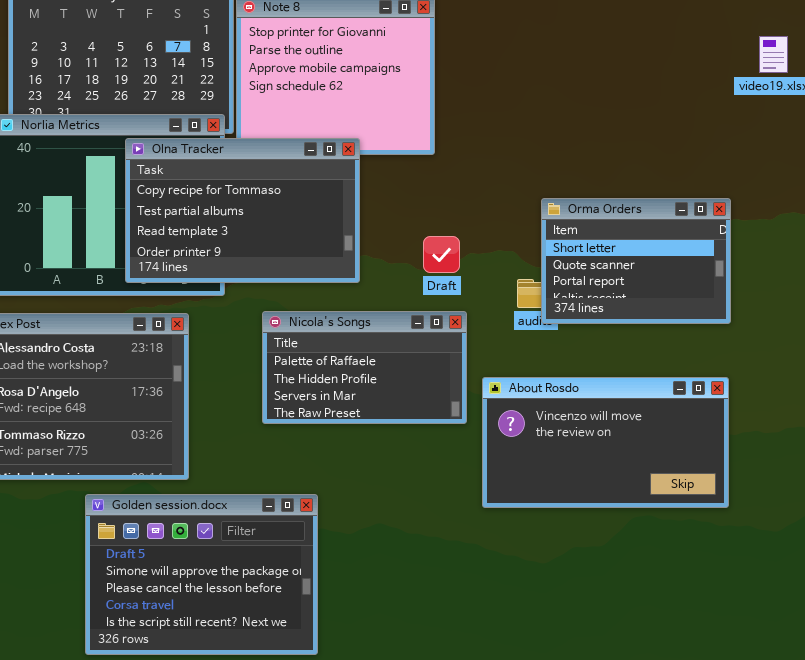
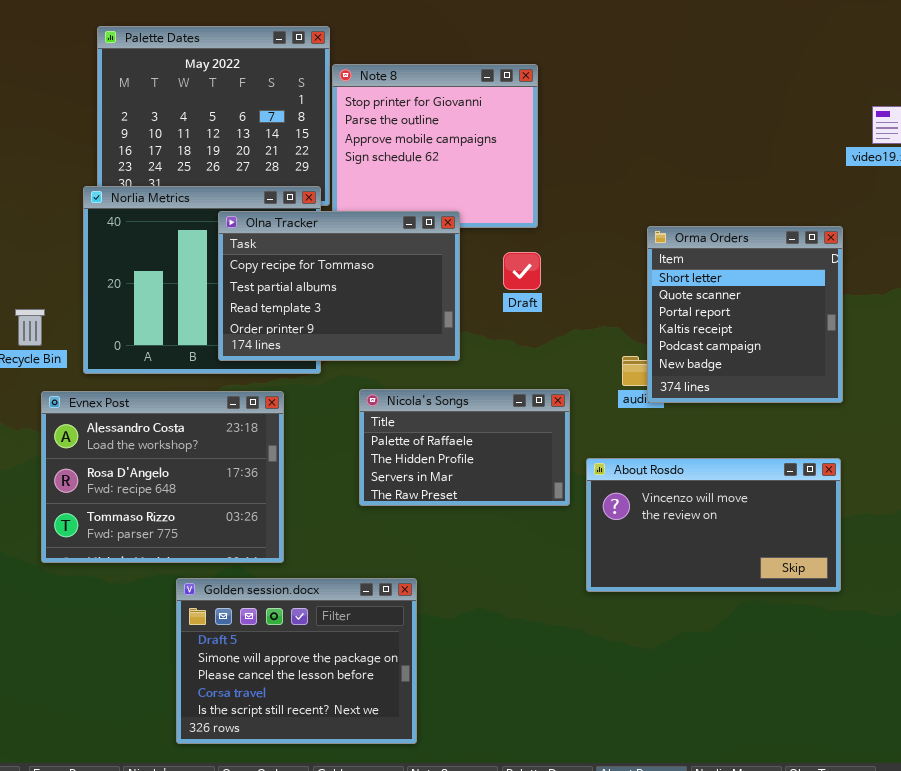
Orma Orders: [541,198,731,324] -> [647,226,843,403], resized
Draft: [423,236,460,273] -> [503,252,541,290], moved

